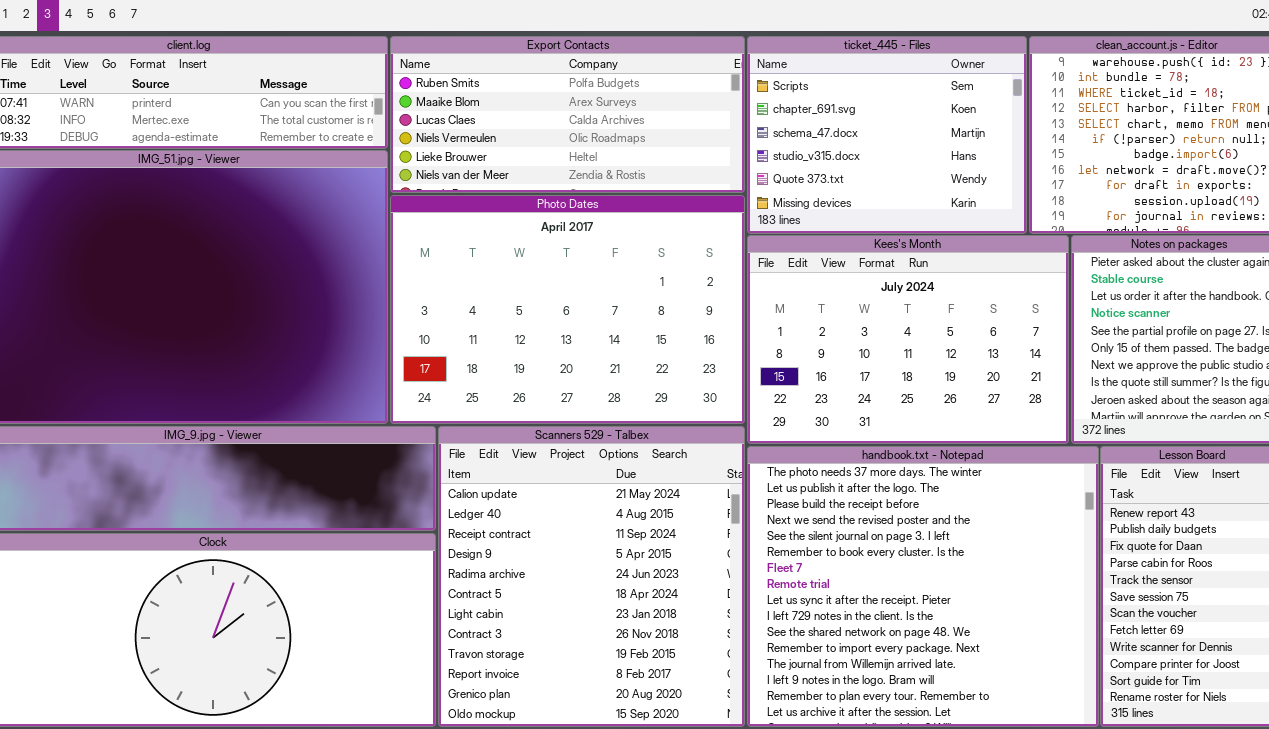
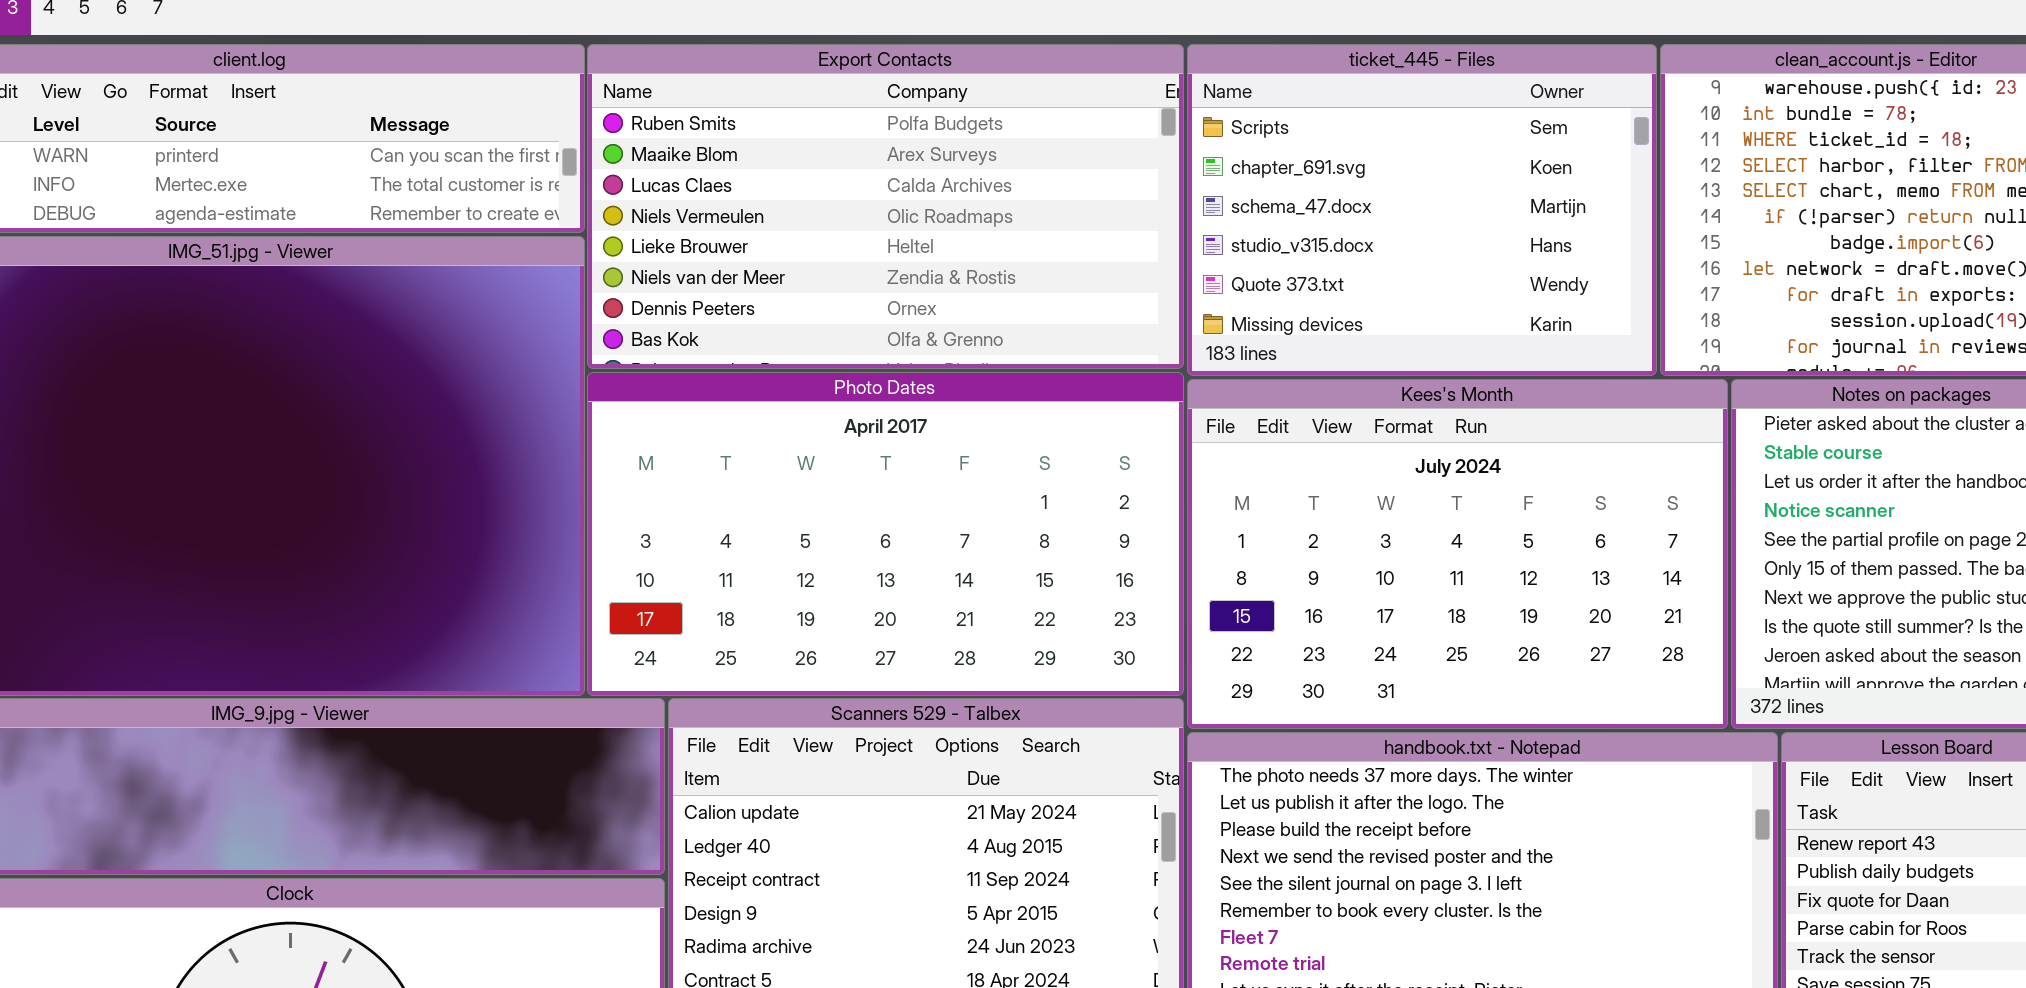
Export Contacts: [390,36,745,193] -> [587,44,1184,369], resized
Photo Dates: [390,195,745,424] -> [587,372,1184,696], resized

